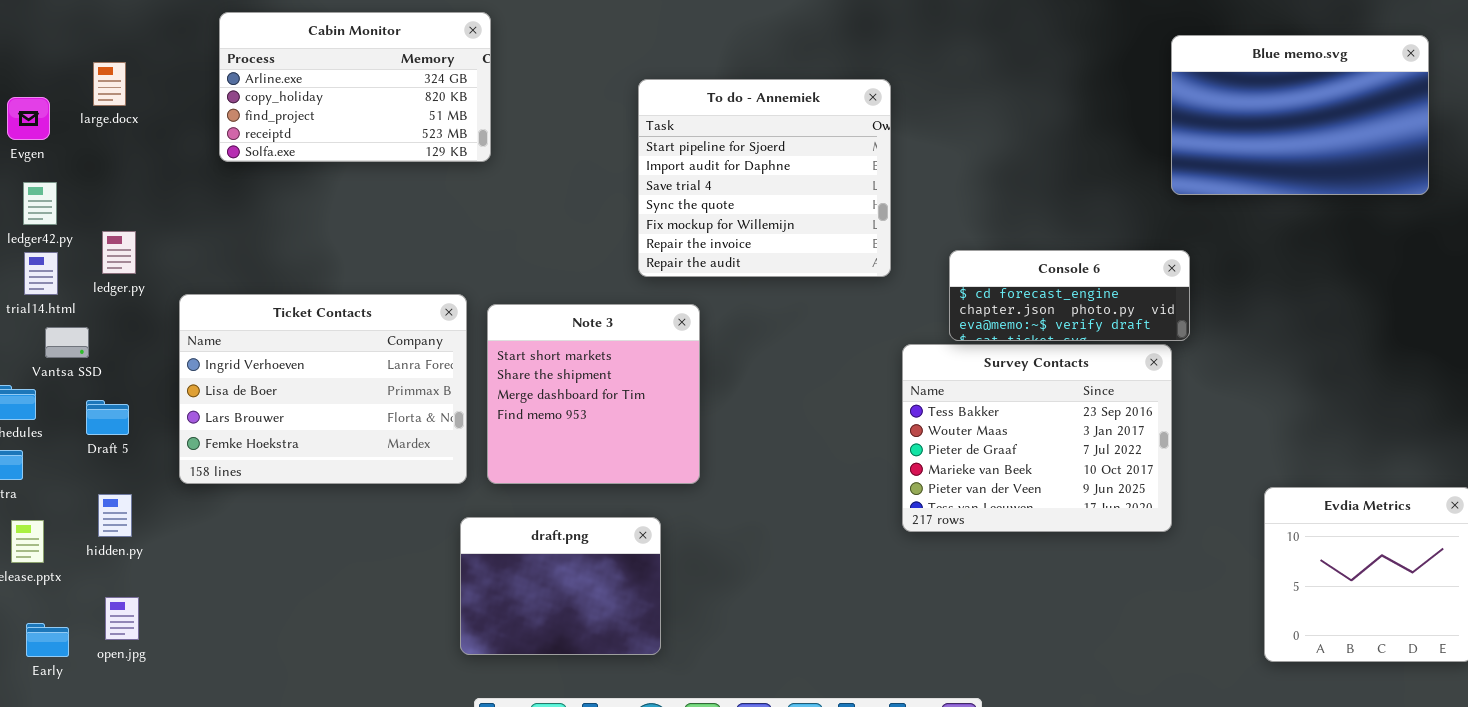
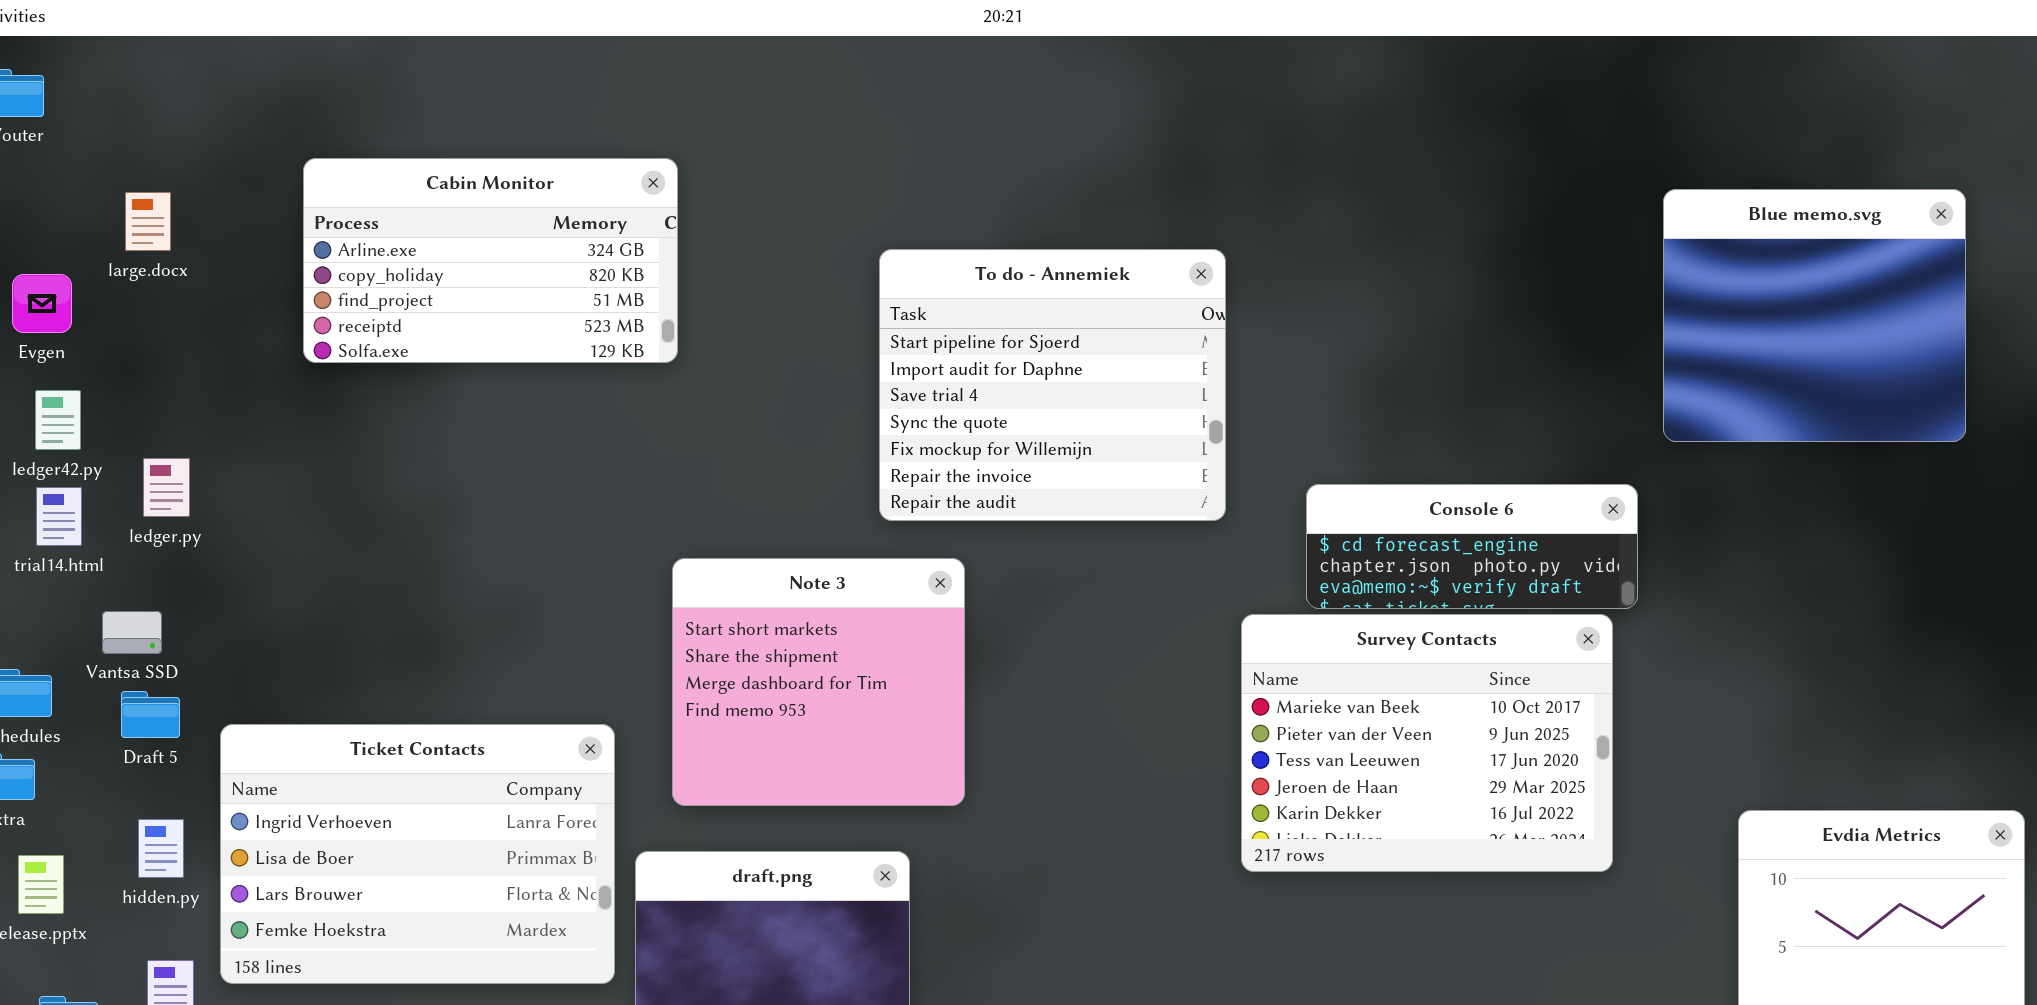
Blue memo.svg: [1171,35,1429,195] -> [1663,189,1966,442], resized
large.docx: [93,62,126,106] -> [125,192,171,251], moved
Ticket Contacts: [179,294,467,484] -> [220,724,615,984], moved
Vantsa SSD: [45,327,89,358] -> [102,611,162,654], moved
Survey Contacts: [902,344,1172,532] -> [1241,614,1613,872], scrolled down 3 rows

